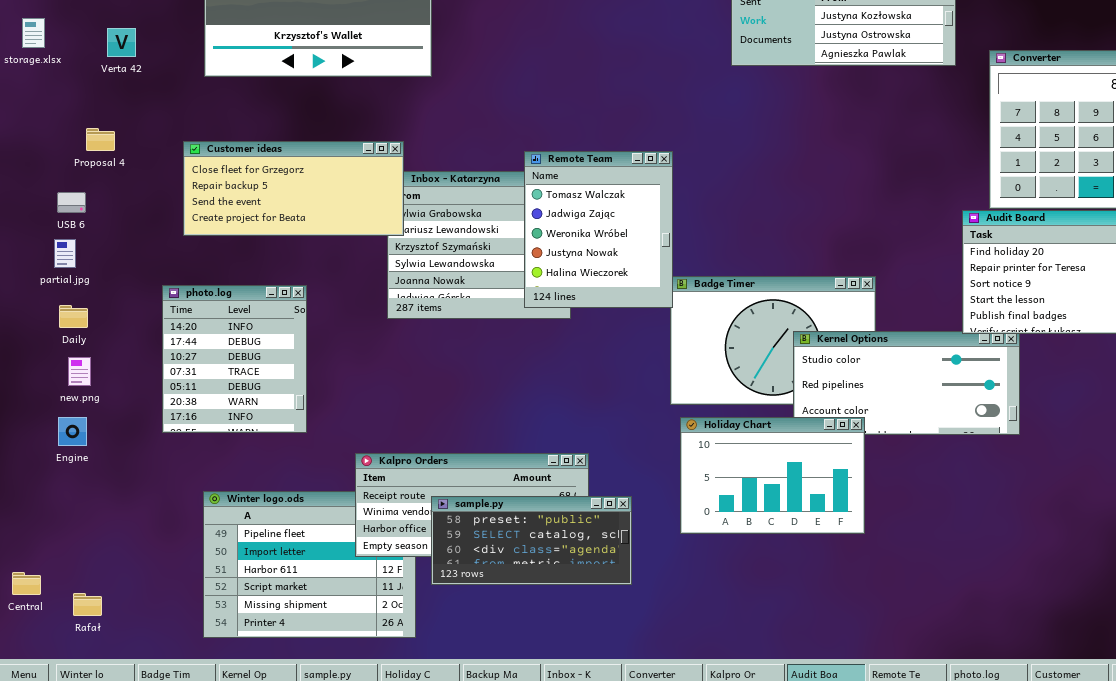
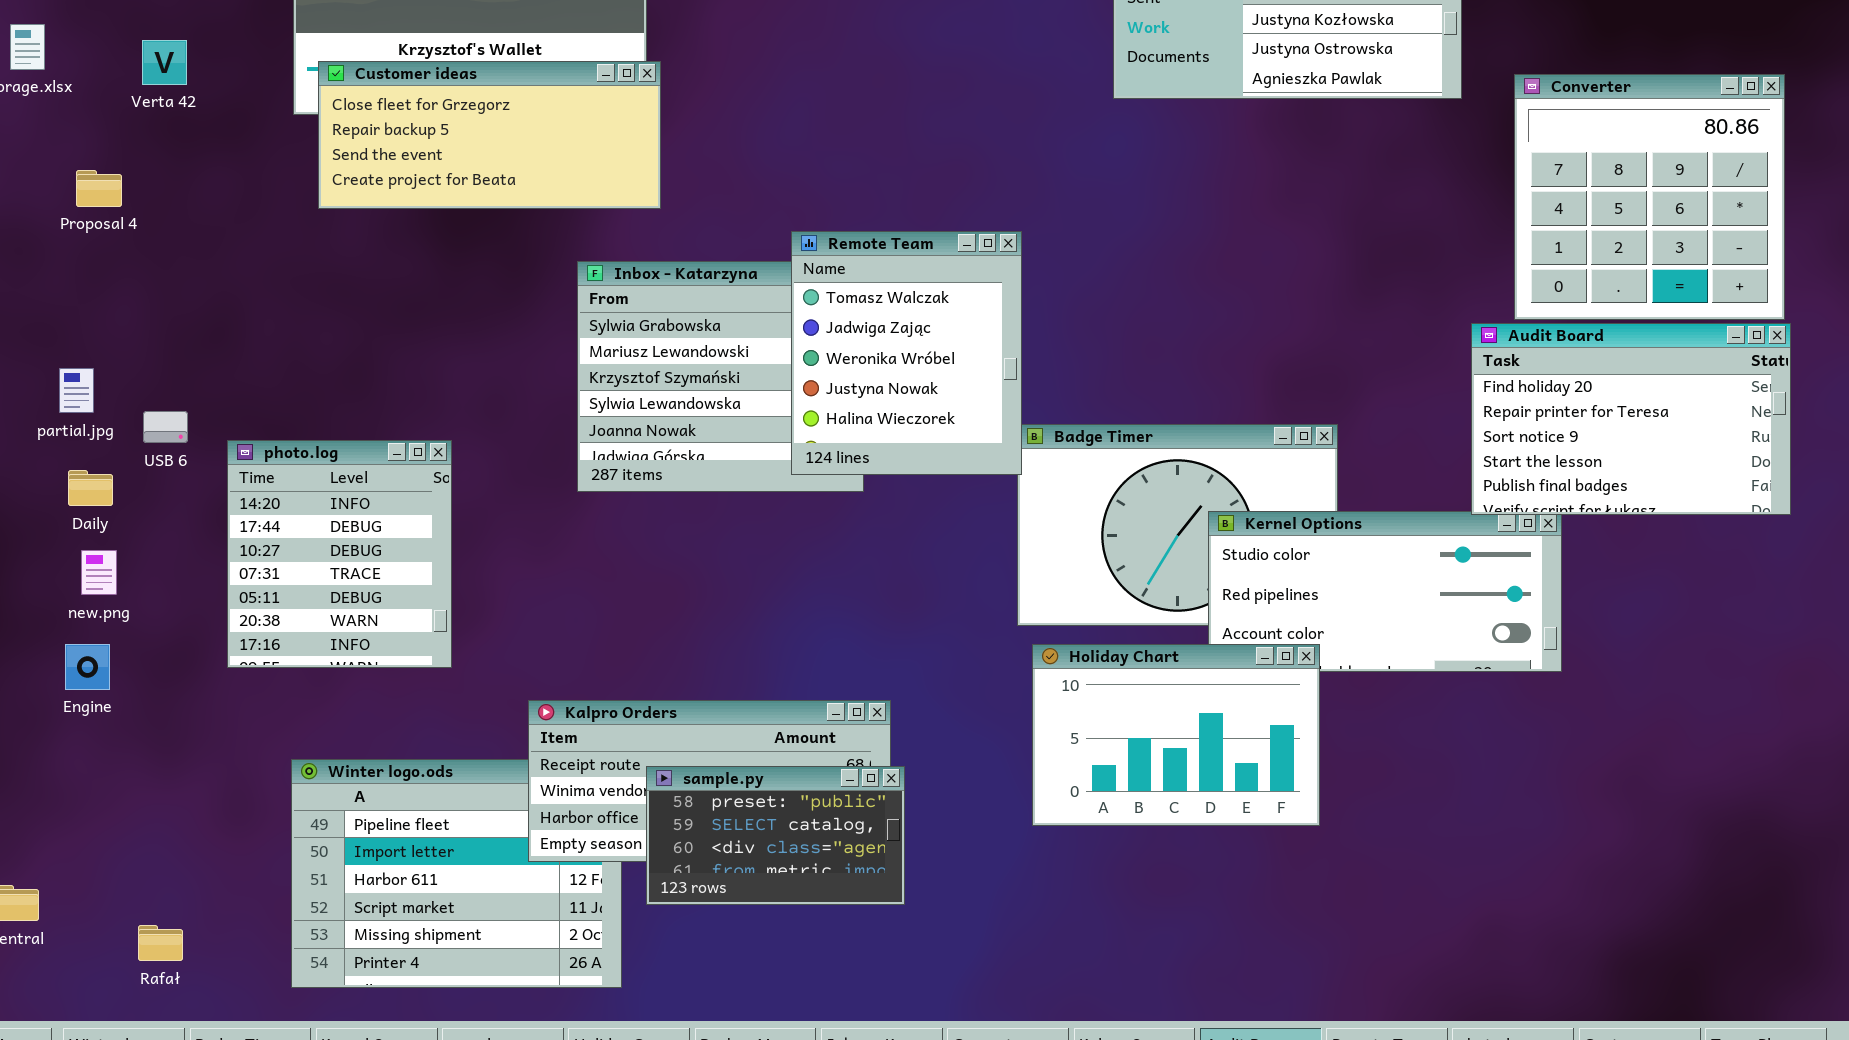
Proposal 4: [86,128,115,151] -> [76,170,122,207], moved
Customer ideas: [183,141,404,236] -> [318,61,661,209], moved
USB 6: [57,192,86,213] -> [143,411,188,443], moved
sample.py: [431,496,632,585] -> [646,766,905,905], resized
Rafał: [73,593,102,616] -> [138,925,183,961], moved

